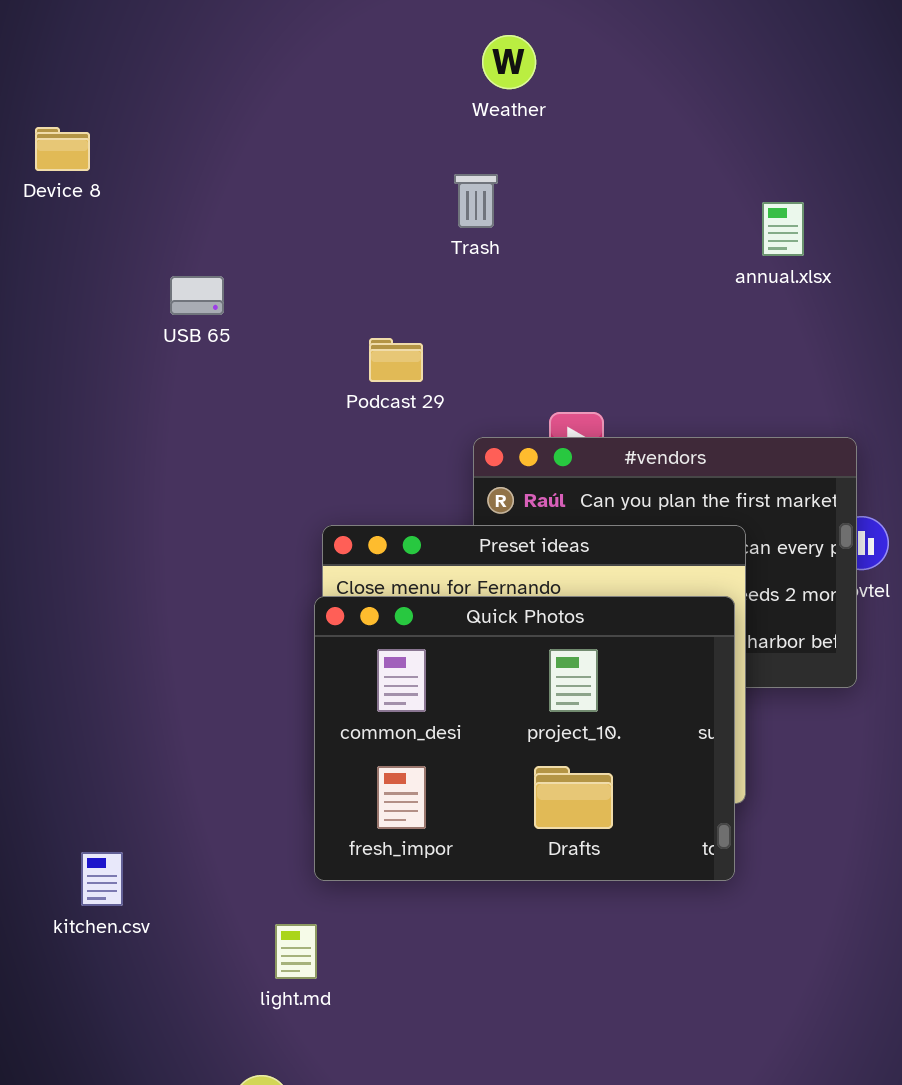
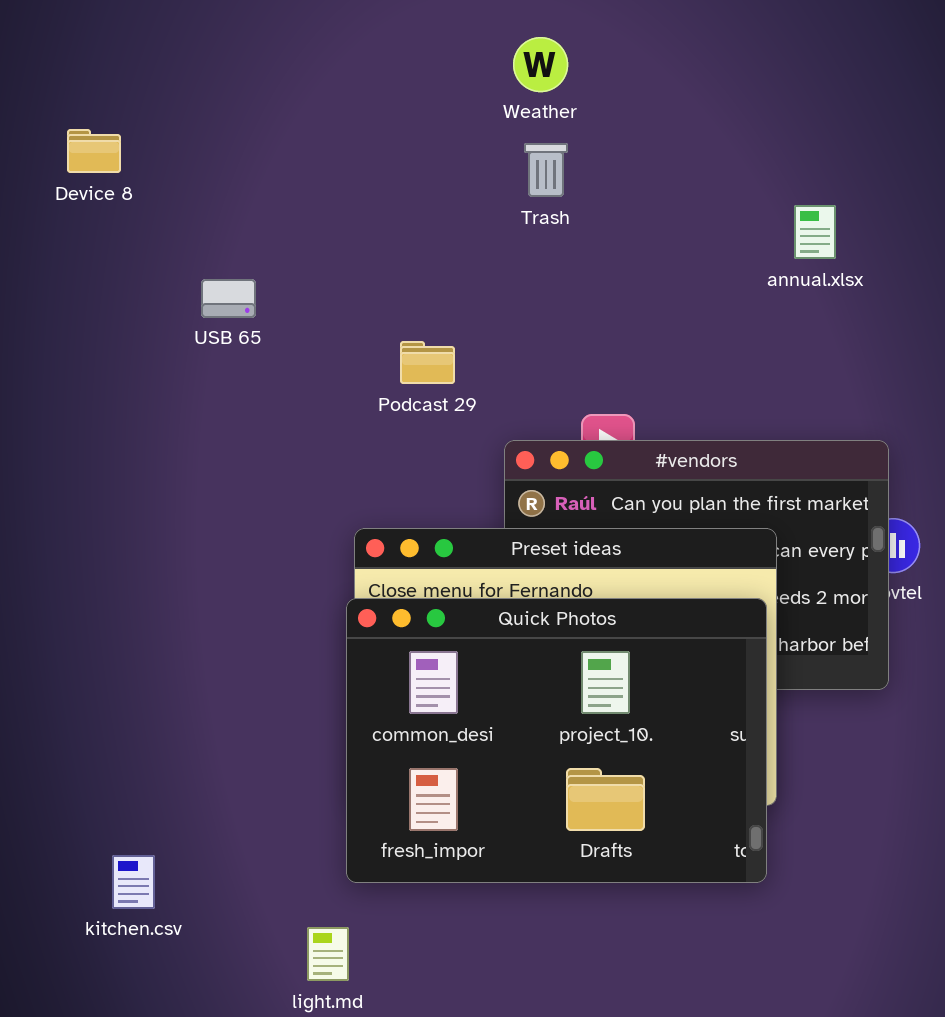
Trash: [454,174,498,228] -> [524,143,568,197], moved

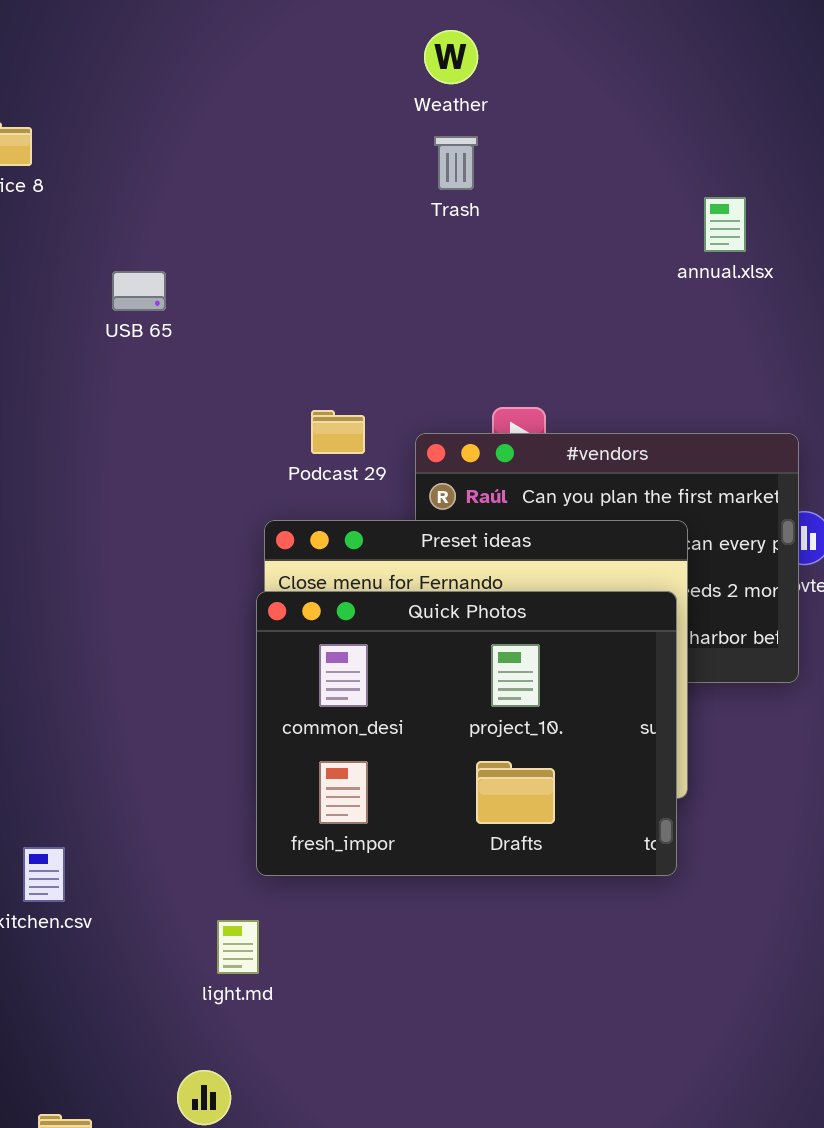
Podcast 29: [400,341,455,384] -> [311,410,365,454], moved

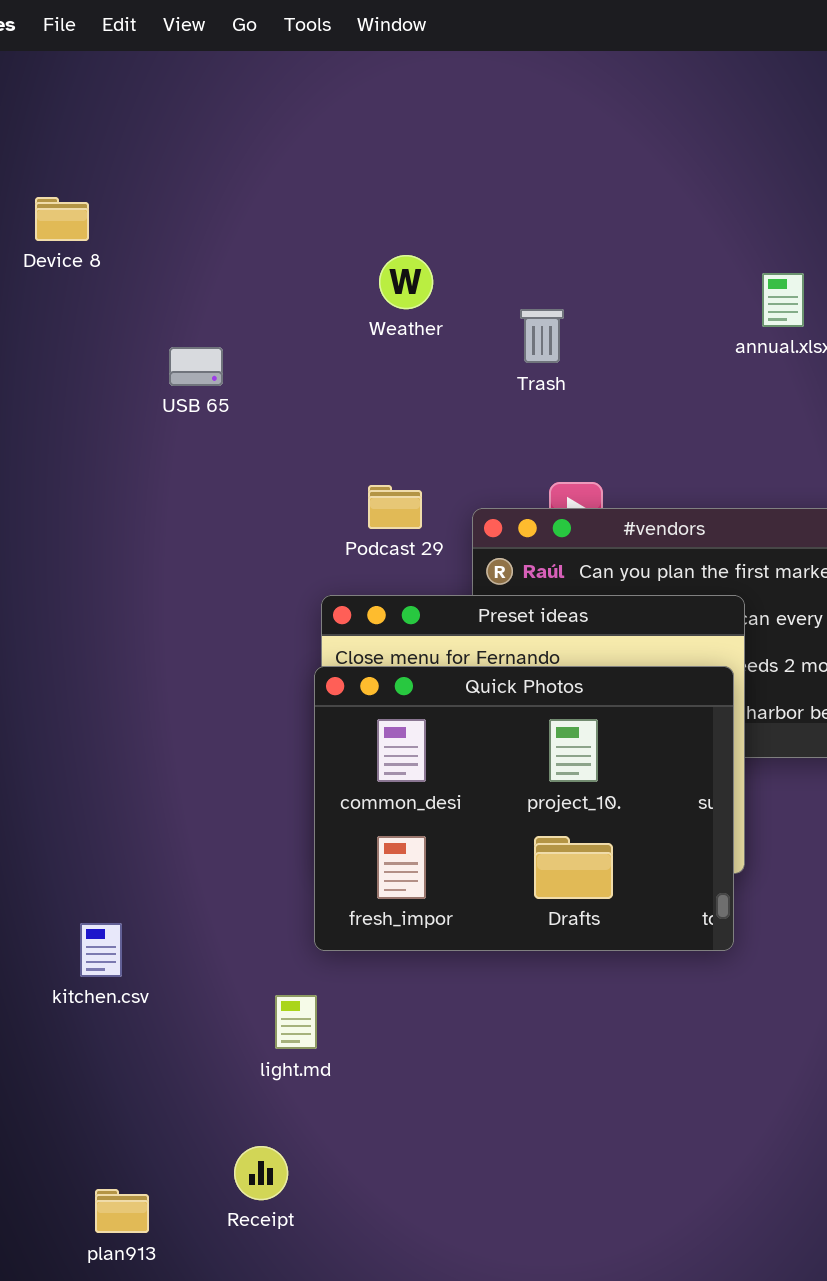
Weather: [424,30,478,84] -> [379,255,433,309], moved
Trash: [434,136,478,190] -> [520,309,564,363], moved

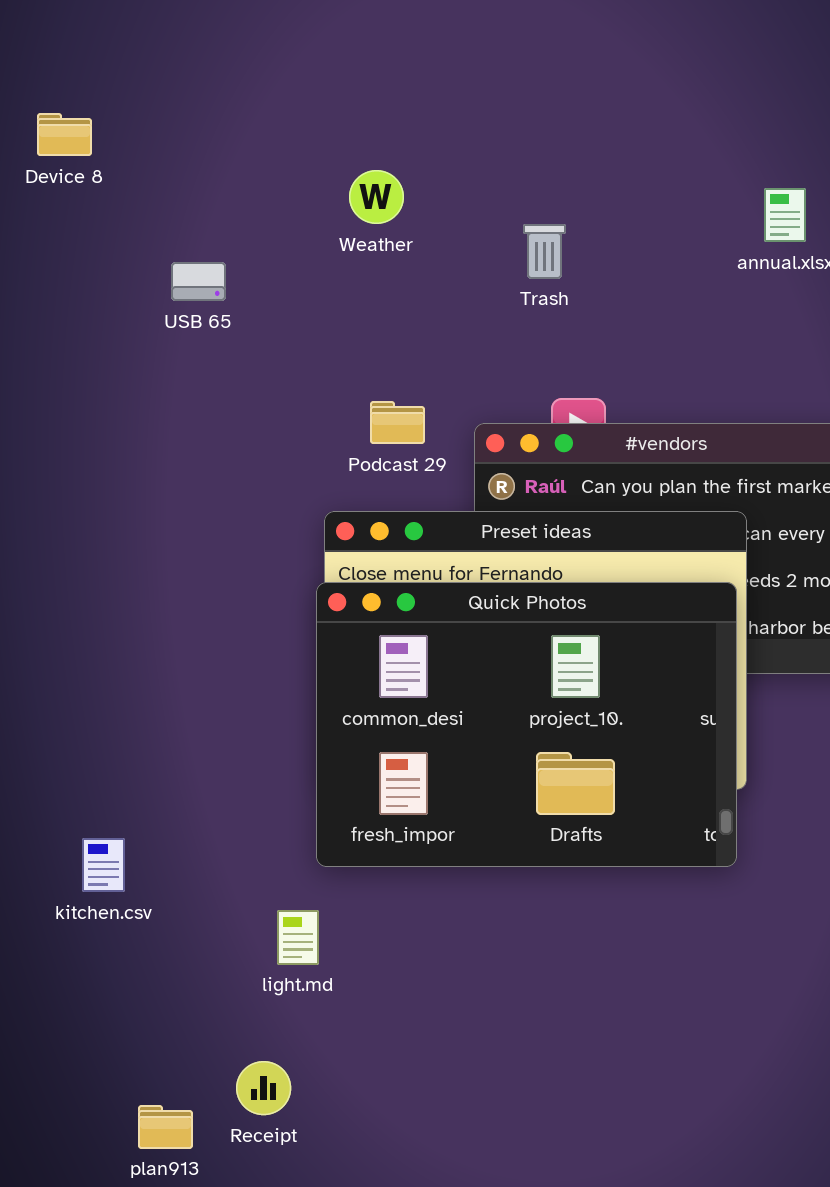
Weather: [379,255,433,309] -> [349,170,404,224], moved
plan913: [95,1189,149,1233] -> [138,1105,193,1149], moved

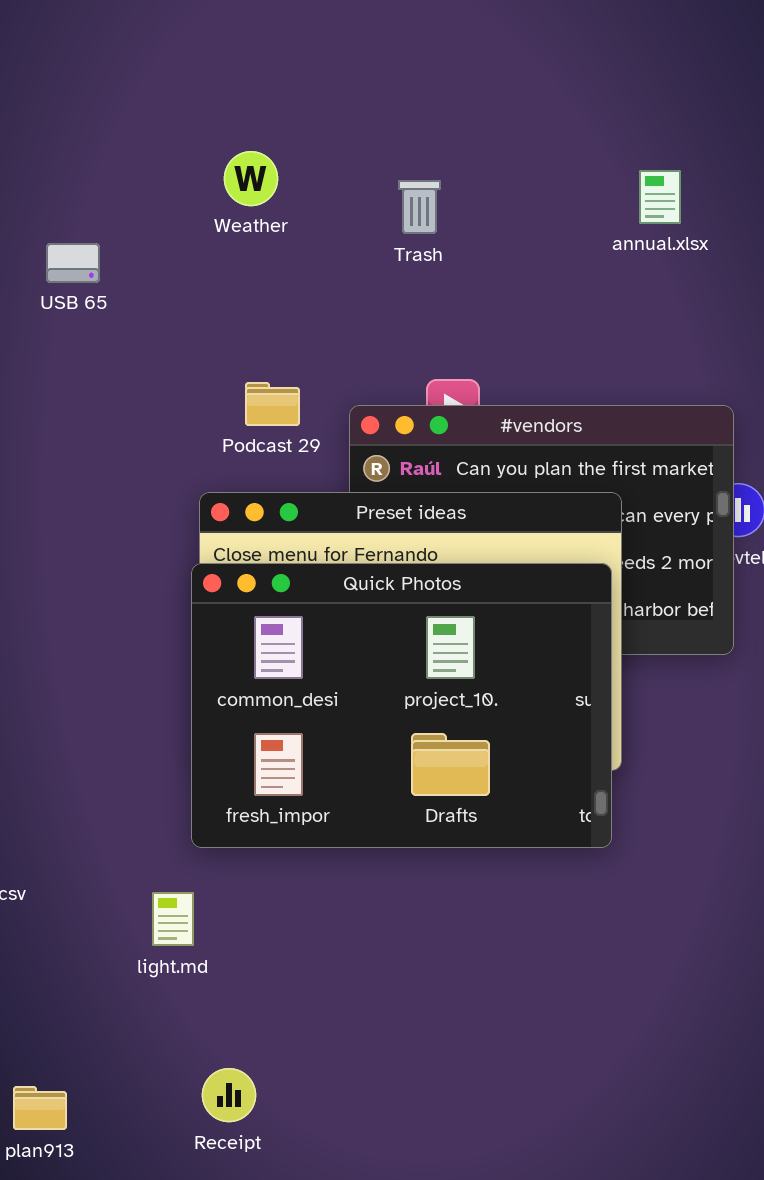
Trash: [523,224,566,279] -> [398,180,441,234], moved
Receipt: [236,1061,291,1115] -> [202,1068,256,1122], moved

